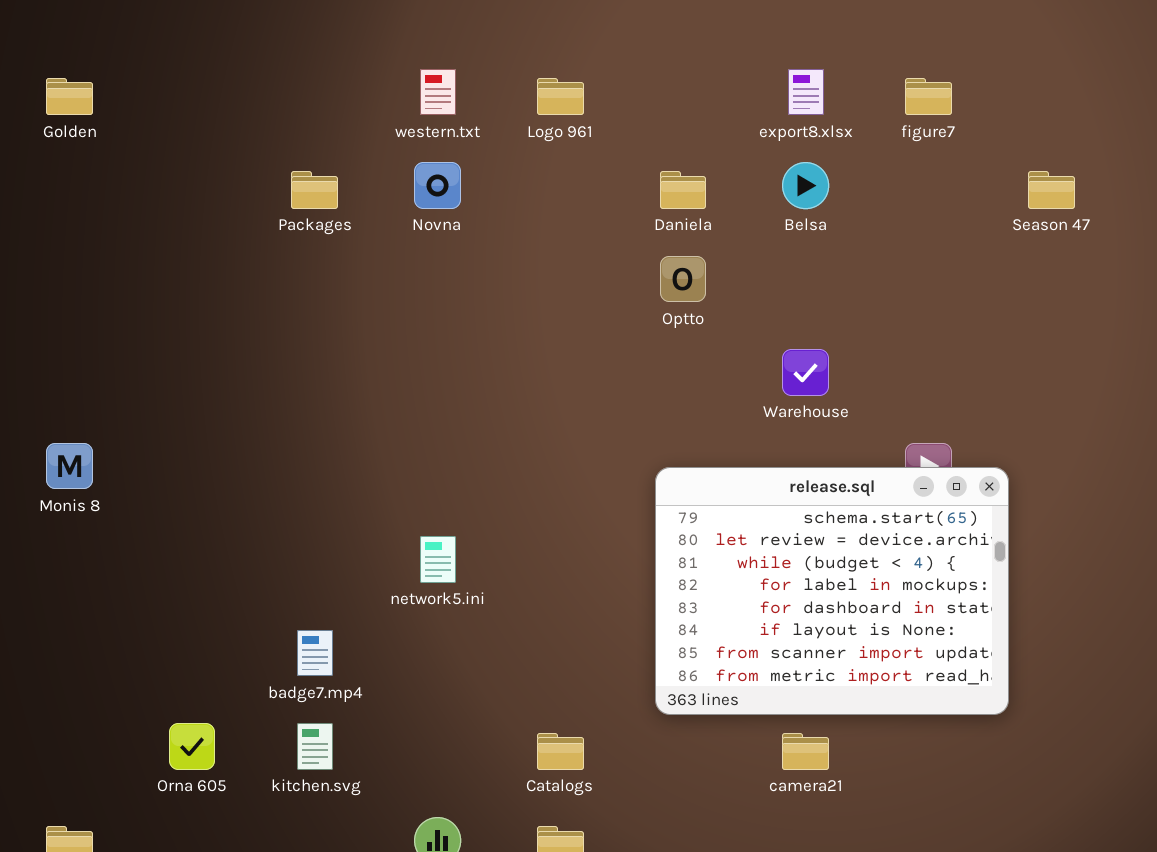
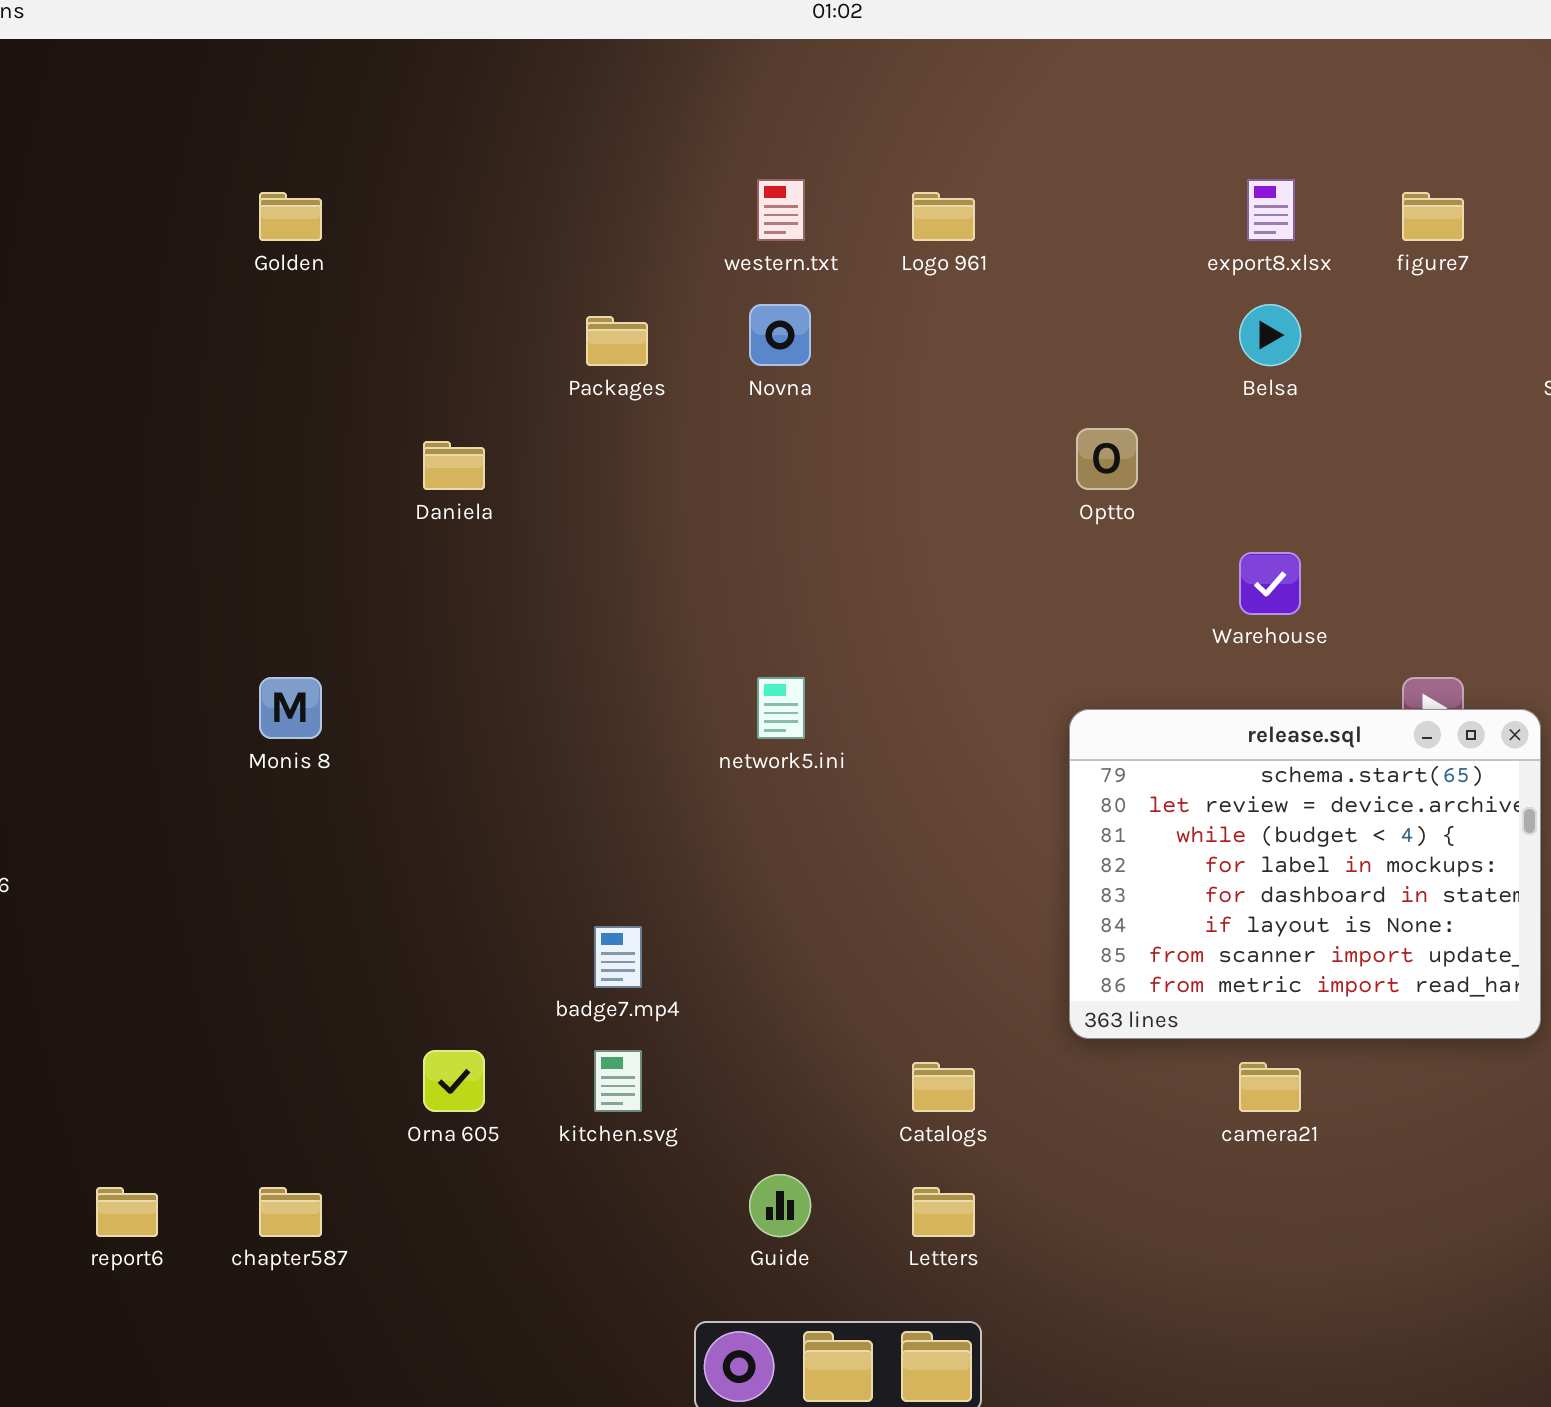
Daniela: [660,171,706,209] -> [423,441,485,490], moved
network5.ini: [420,536,456,583] -> [757,677,805,739], moved

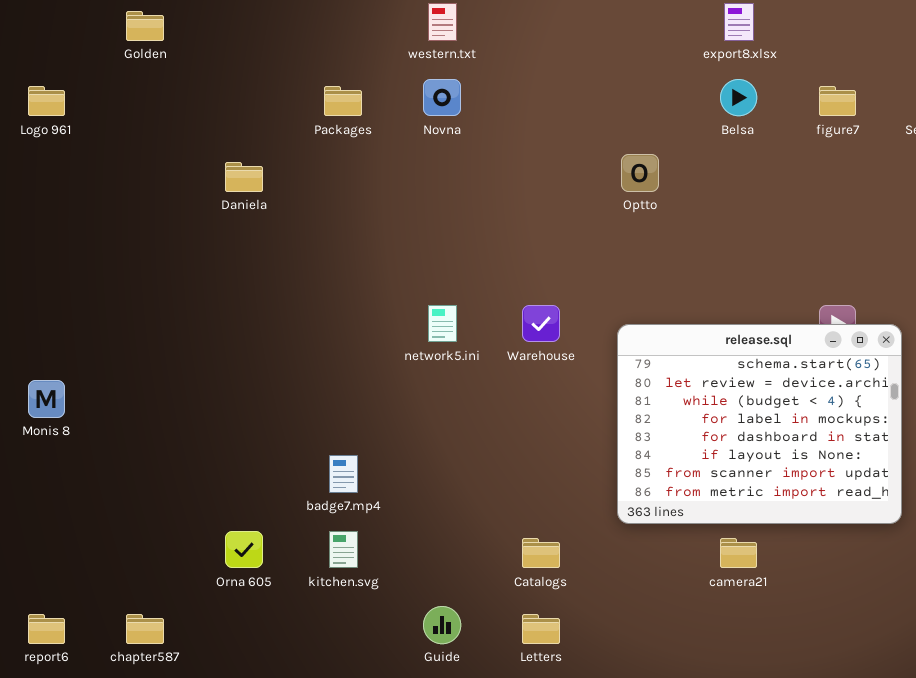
Logo 961: [912,192,975,241] -> [28,86,65,116], moved
figure7: [1402,192,1464,241] -> [819,86,856,116], moved
Warehouse: [1239,552,1301,615] -> [522,305,560,342], moved
Monis 8: [259,677,322,739] -> [28,380,65,418], moved

